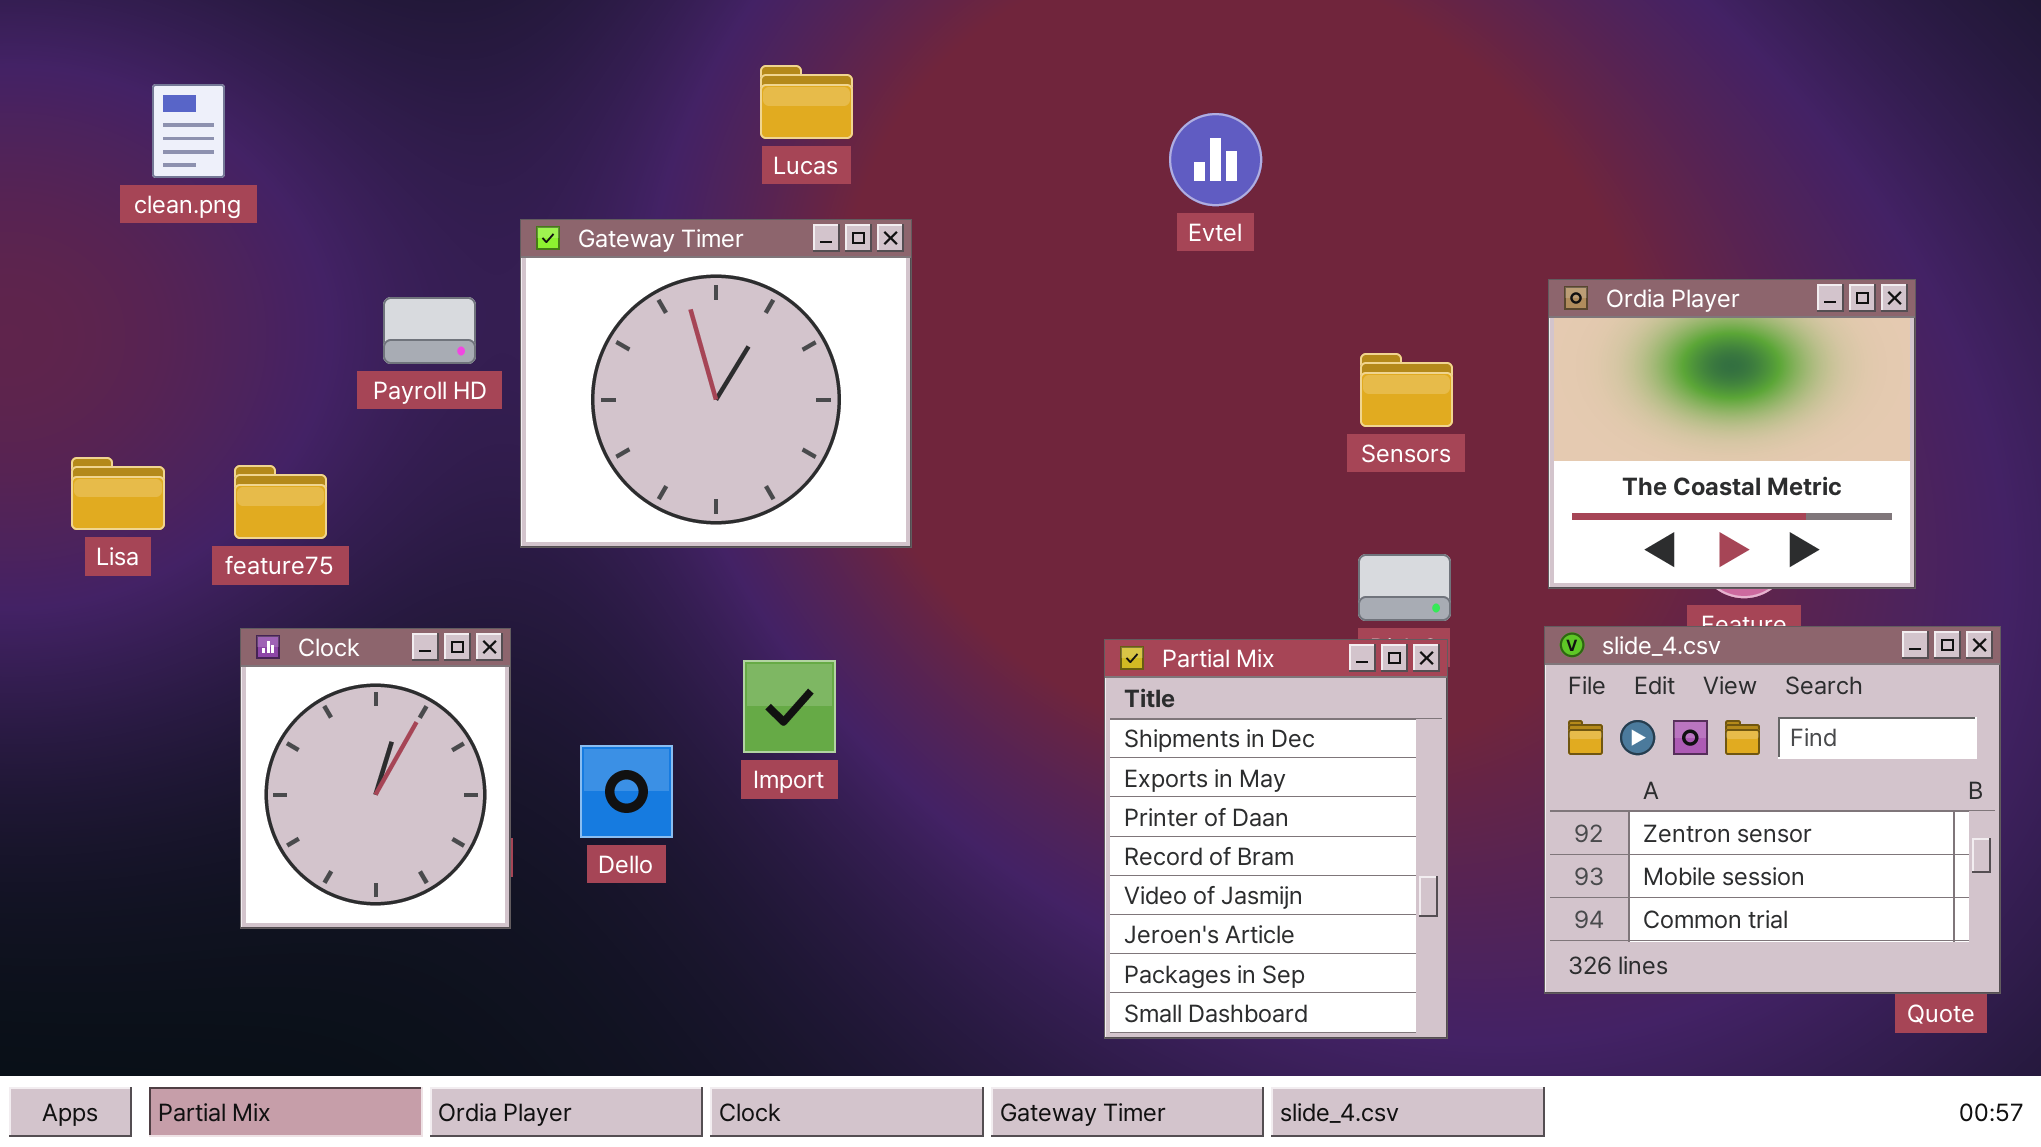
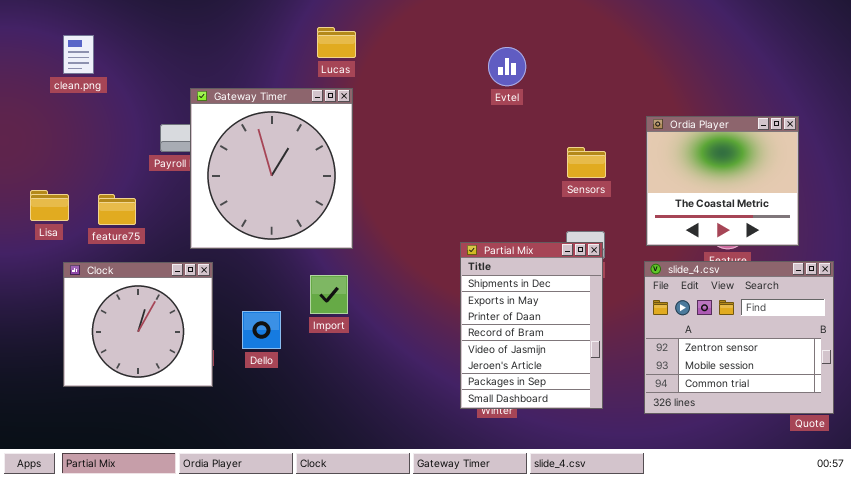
Gateway Timer: [520,219,912,548] -> [190,88,353,249], moved, resized
Clock: [240,628,511,929] -> [63,262,213,387], resized
Partial Mix: [1104,639,1448,1039] -> [460,242,603,409], moved

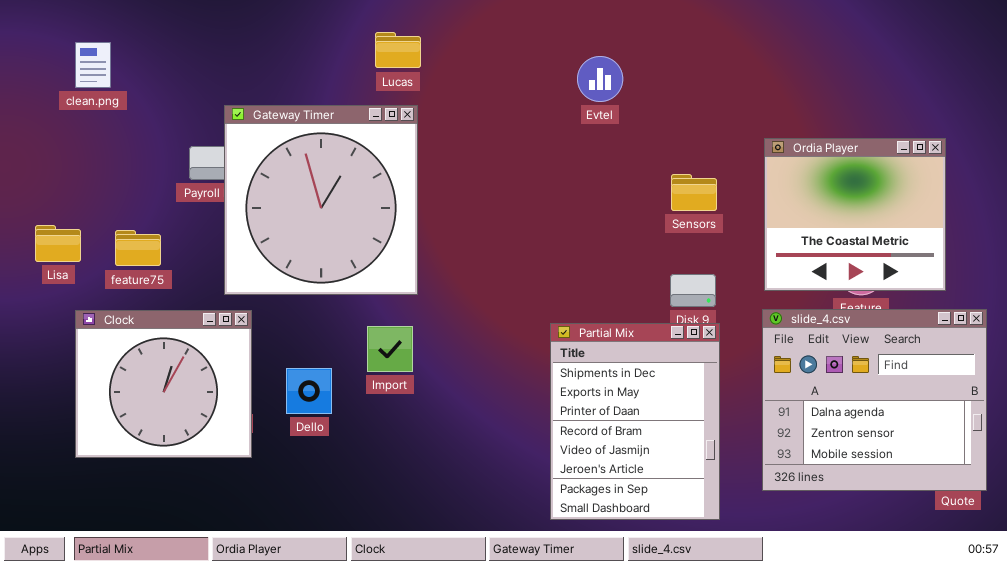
Partial Mix: [460,242,603,409] -> [550,323,720,520], moved
slide_4.csv: [644,261,834,414] -> [762,309,987,491], scrolled up 1 row

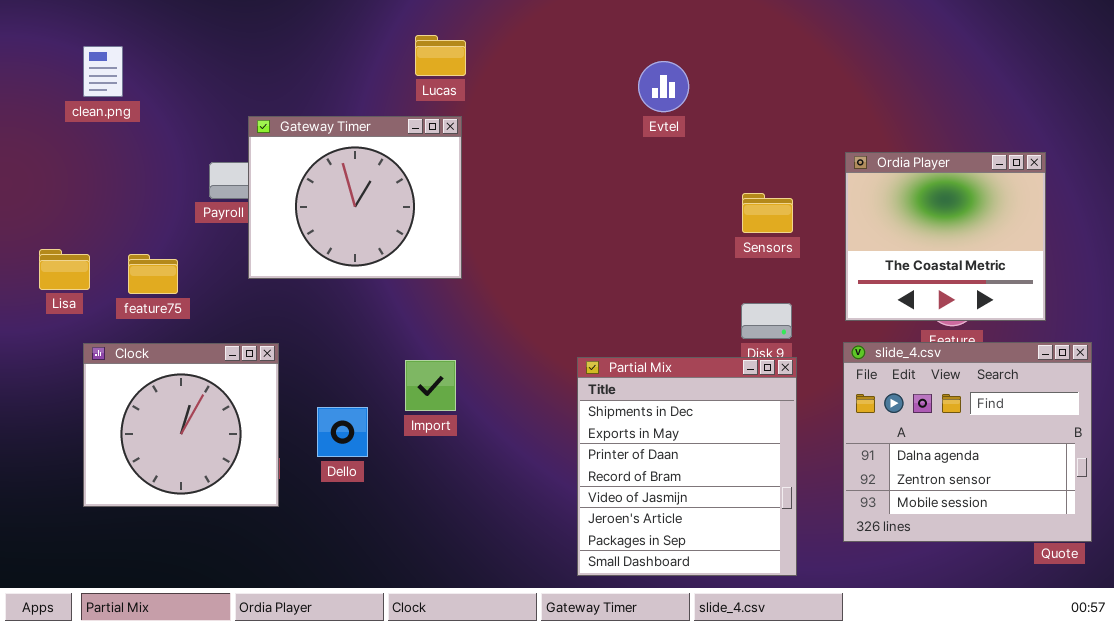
Gateway Timer: [224,105,418,295] -> [248,116,462,279], resized
Partial Mix: [550,323,720,520] -> [577,357,797,576], resized

